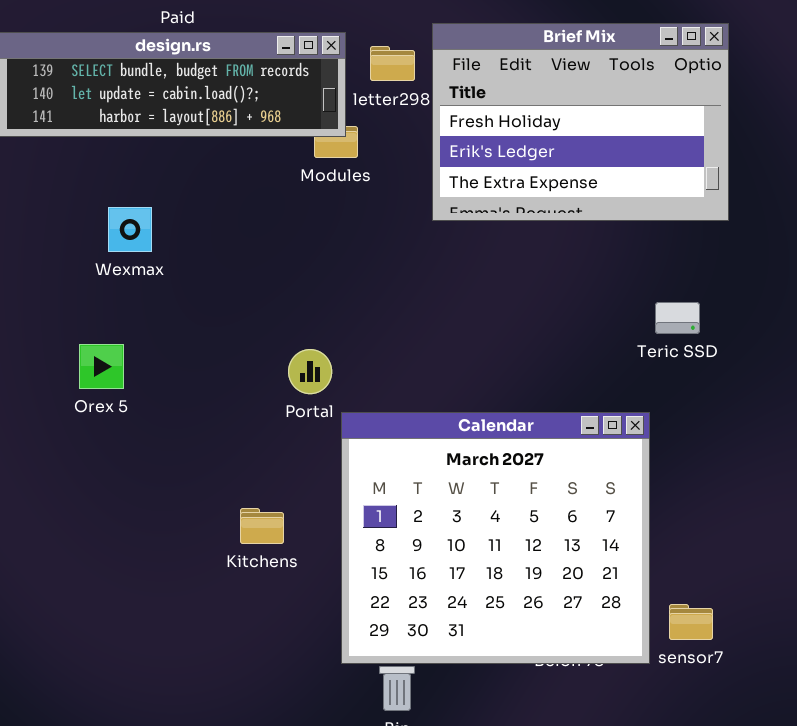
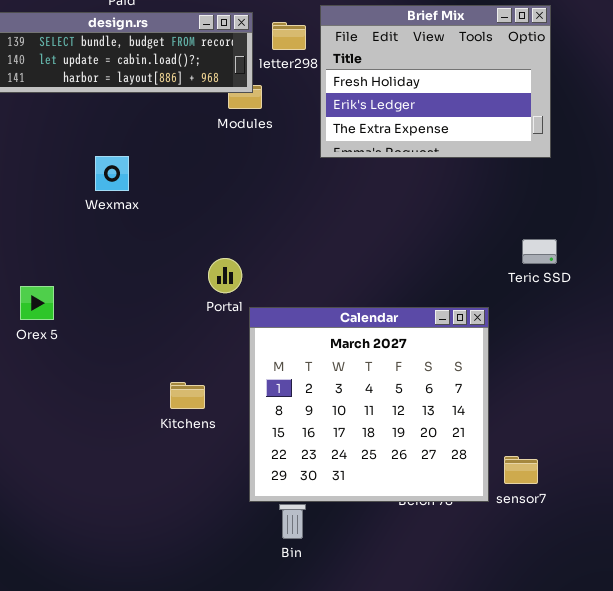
Wexmax: [108,207,152,252] -> [95,156,129,191], moved
Teric SSD: [655,302,700,334] -> [522,239,557,264], moved
Orex 5: [79,344,124,389] -> [20,286,54,320], moved

